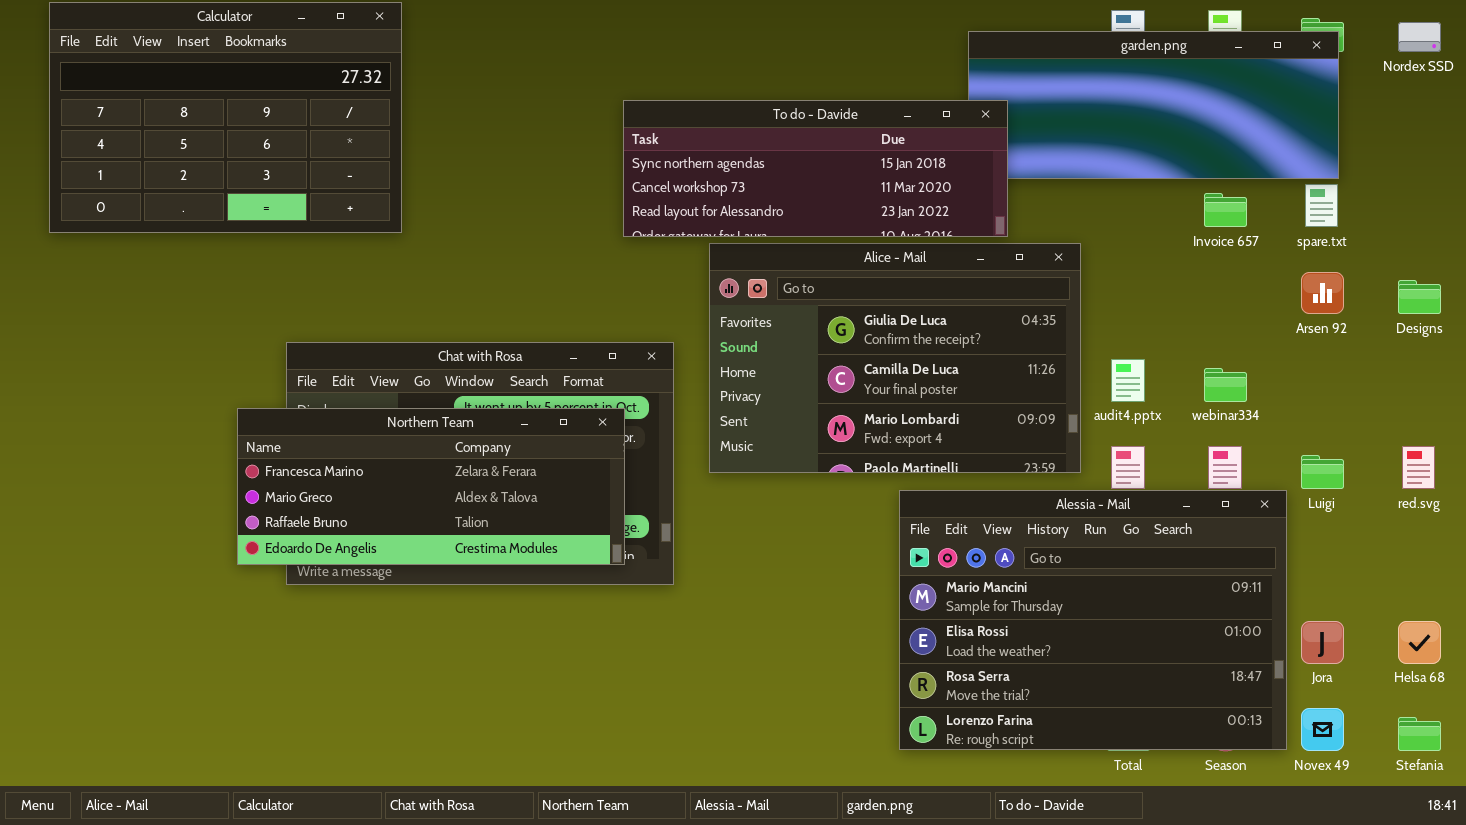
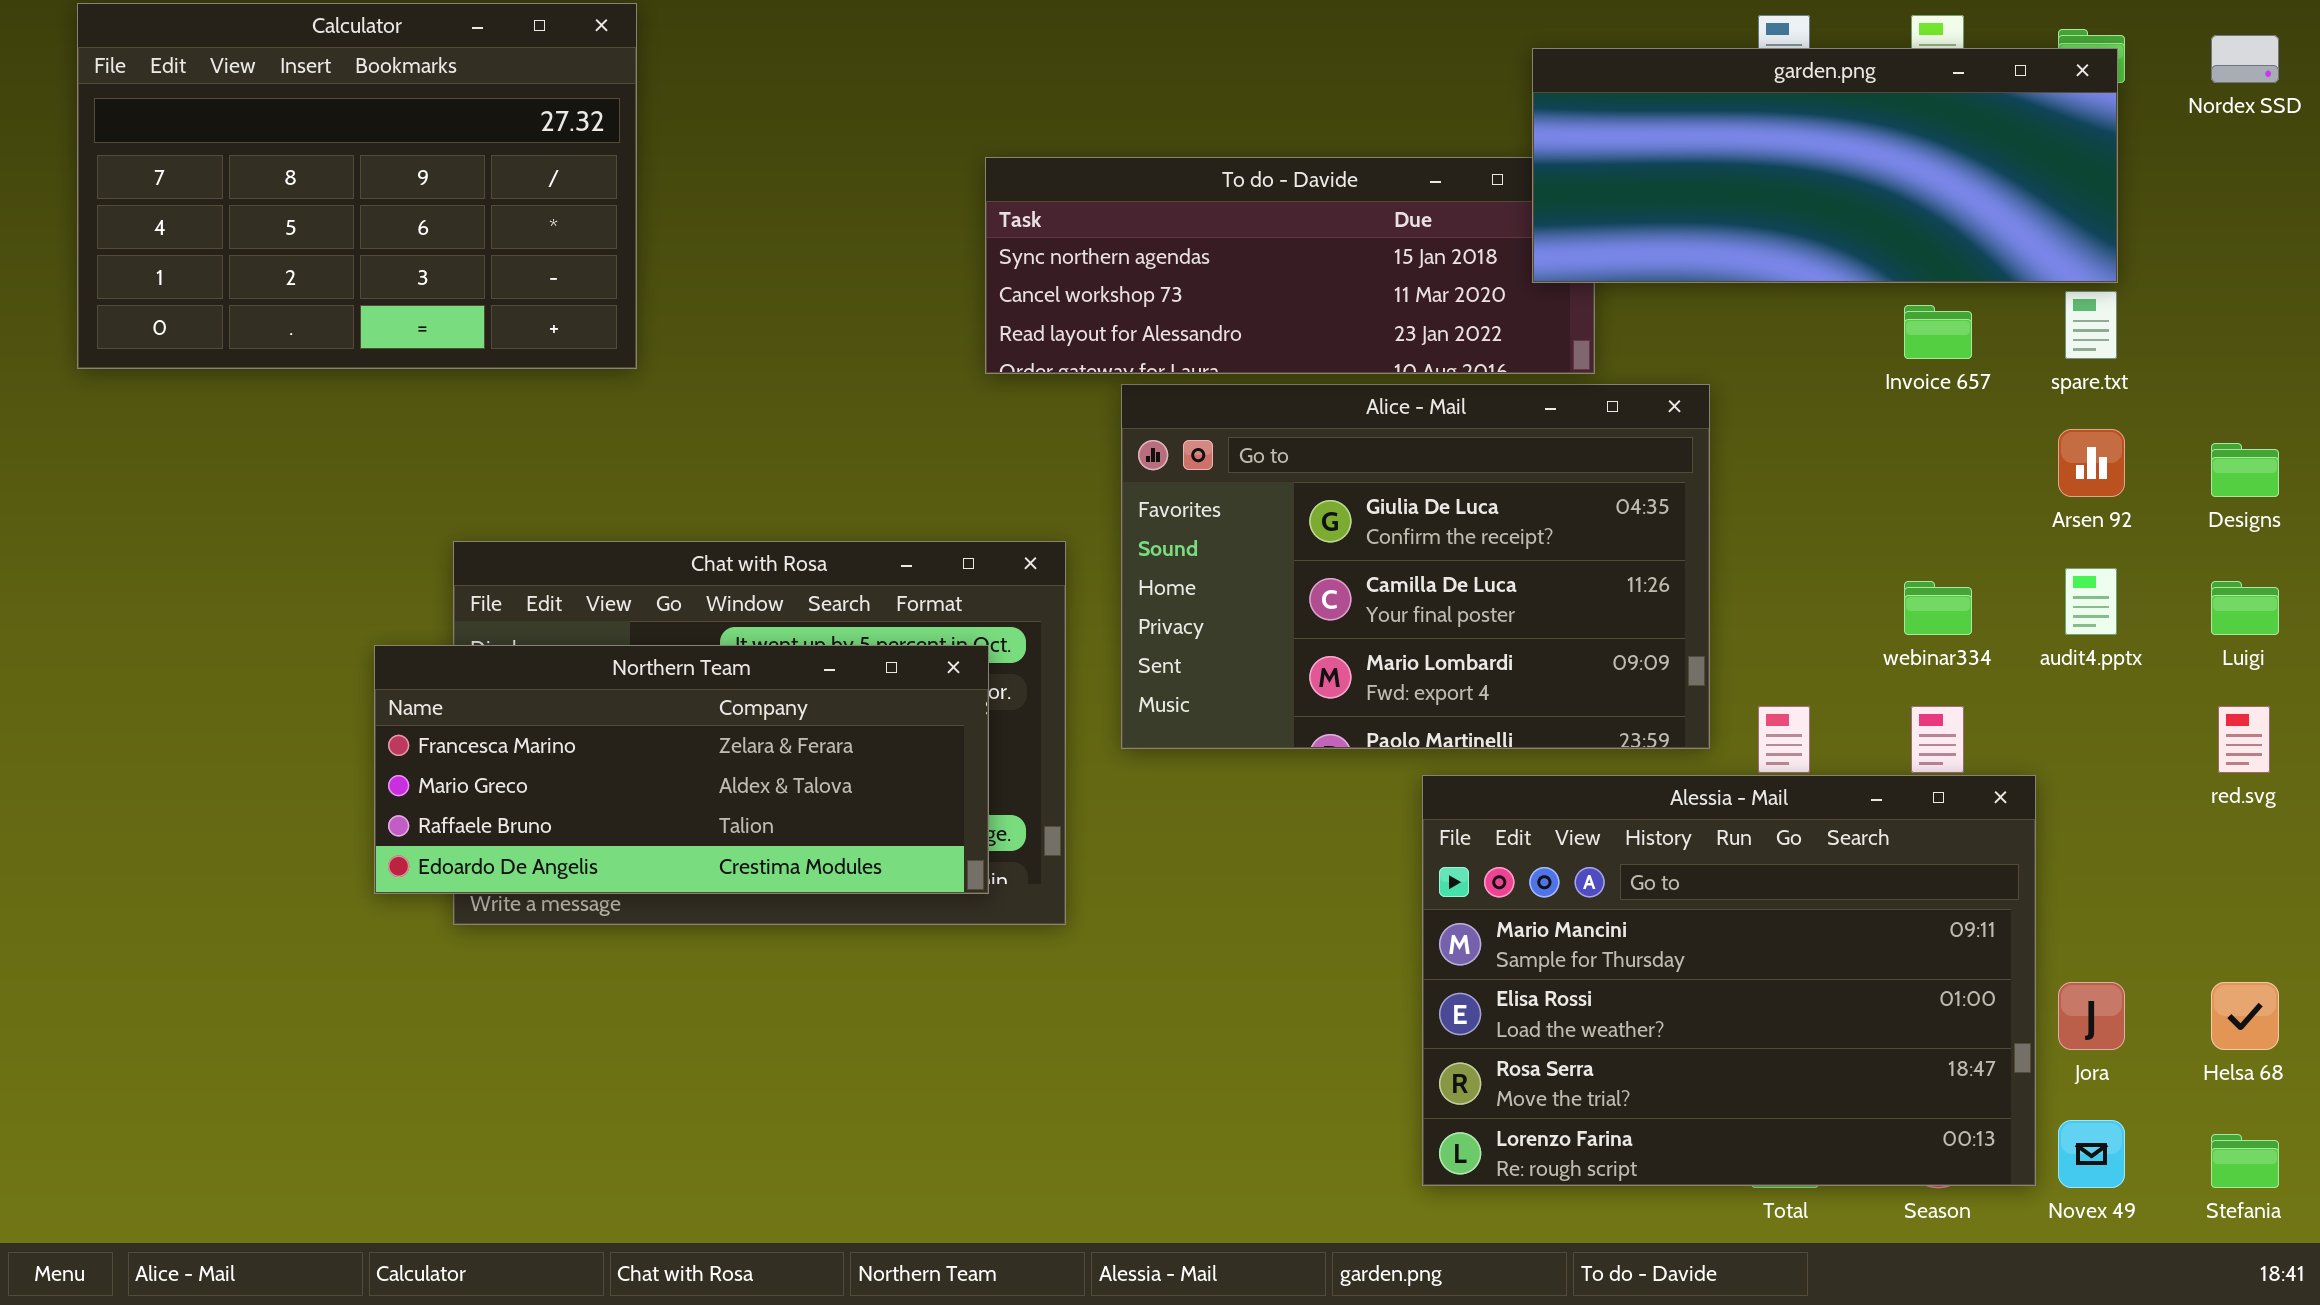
garden.png: [968,31,1339,179] -> [1532,48,2118,283], raised
audit4.pptx: [1111,359,1145,402] -> [2065,568,2117,635], moved
Luigi: [1301,455,1344,489] -> [2211,581,2279,635], moved

